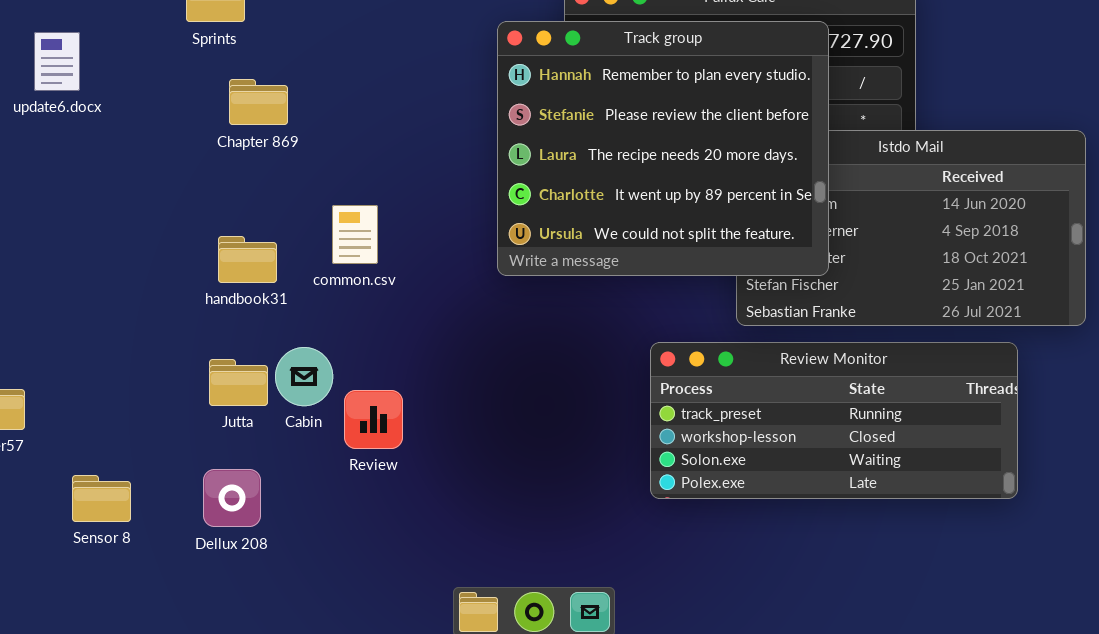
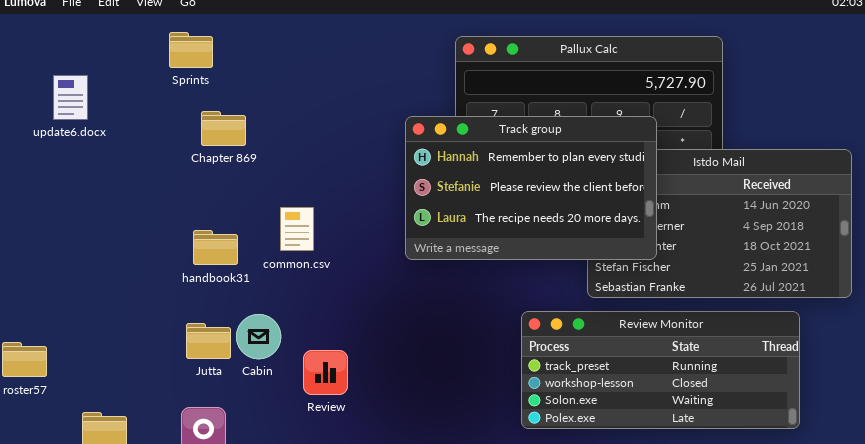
Track group: [497,21,829,276] -> [405,116,657,260], resized
Review: [344,390,403,449] -> [303,350,348,395], moved

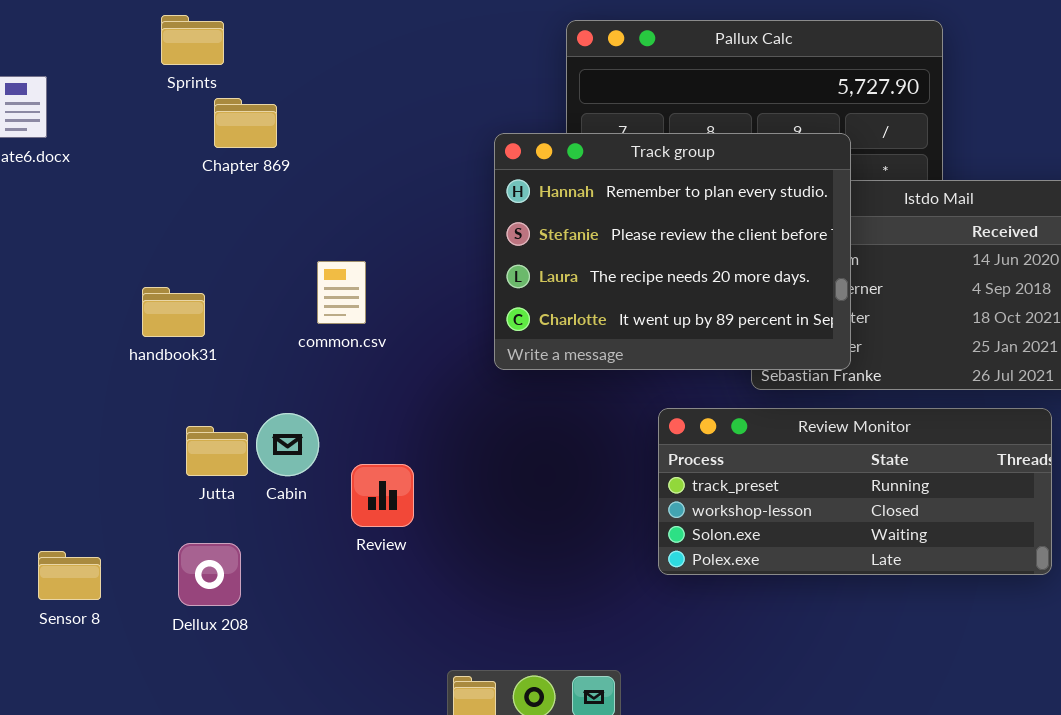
Chapter 869: [201,111,246,146] -> [214,98,277,148], moved
Track group: [405,116,657,260] -> [494,133,851,370], resized
handbook31: [193,230,238,265] -> [142,287,205,337], moved

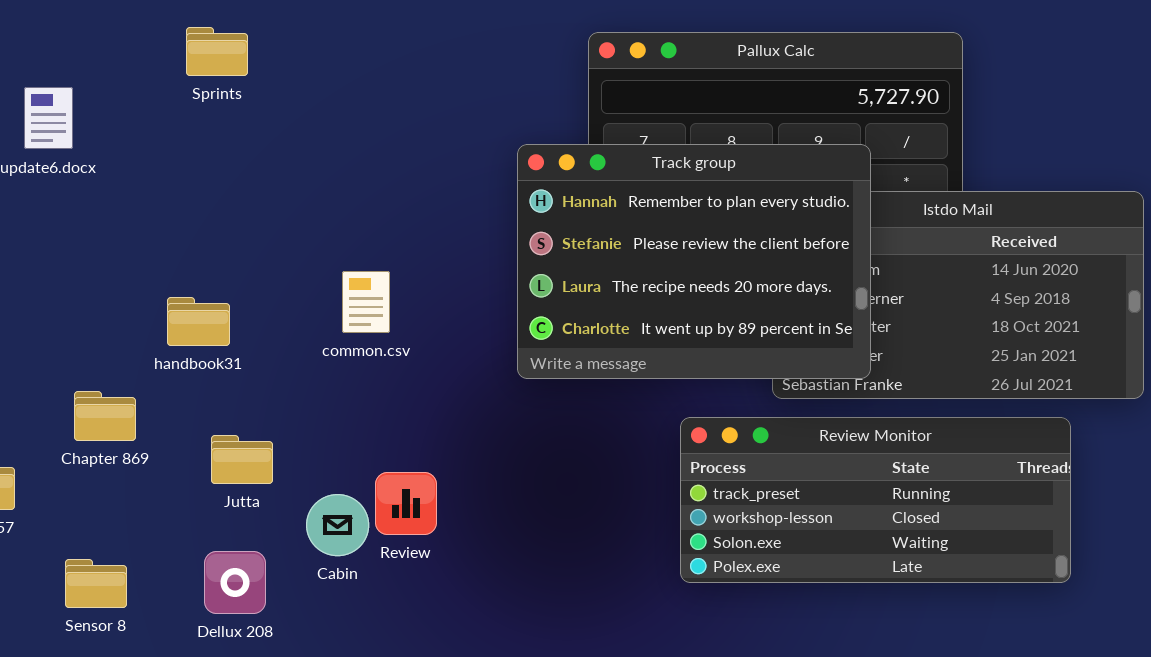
Chapter 869: [214,98,277,148] -> [74,391,136,441], moved
Cabin: [256,413,319,476] -> [306,494,369,556], moved

